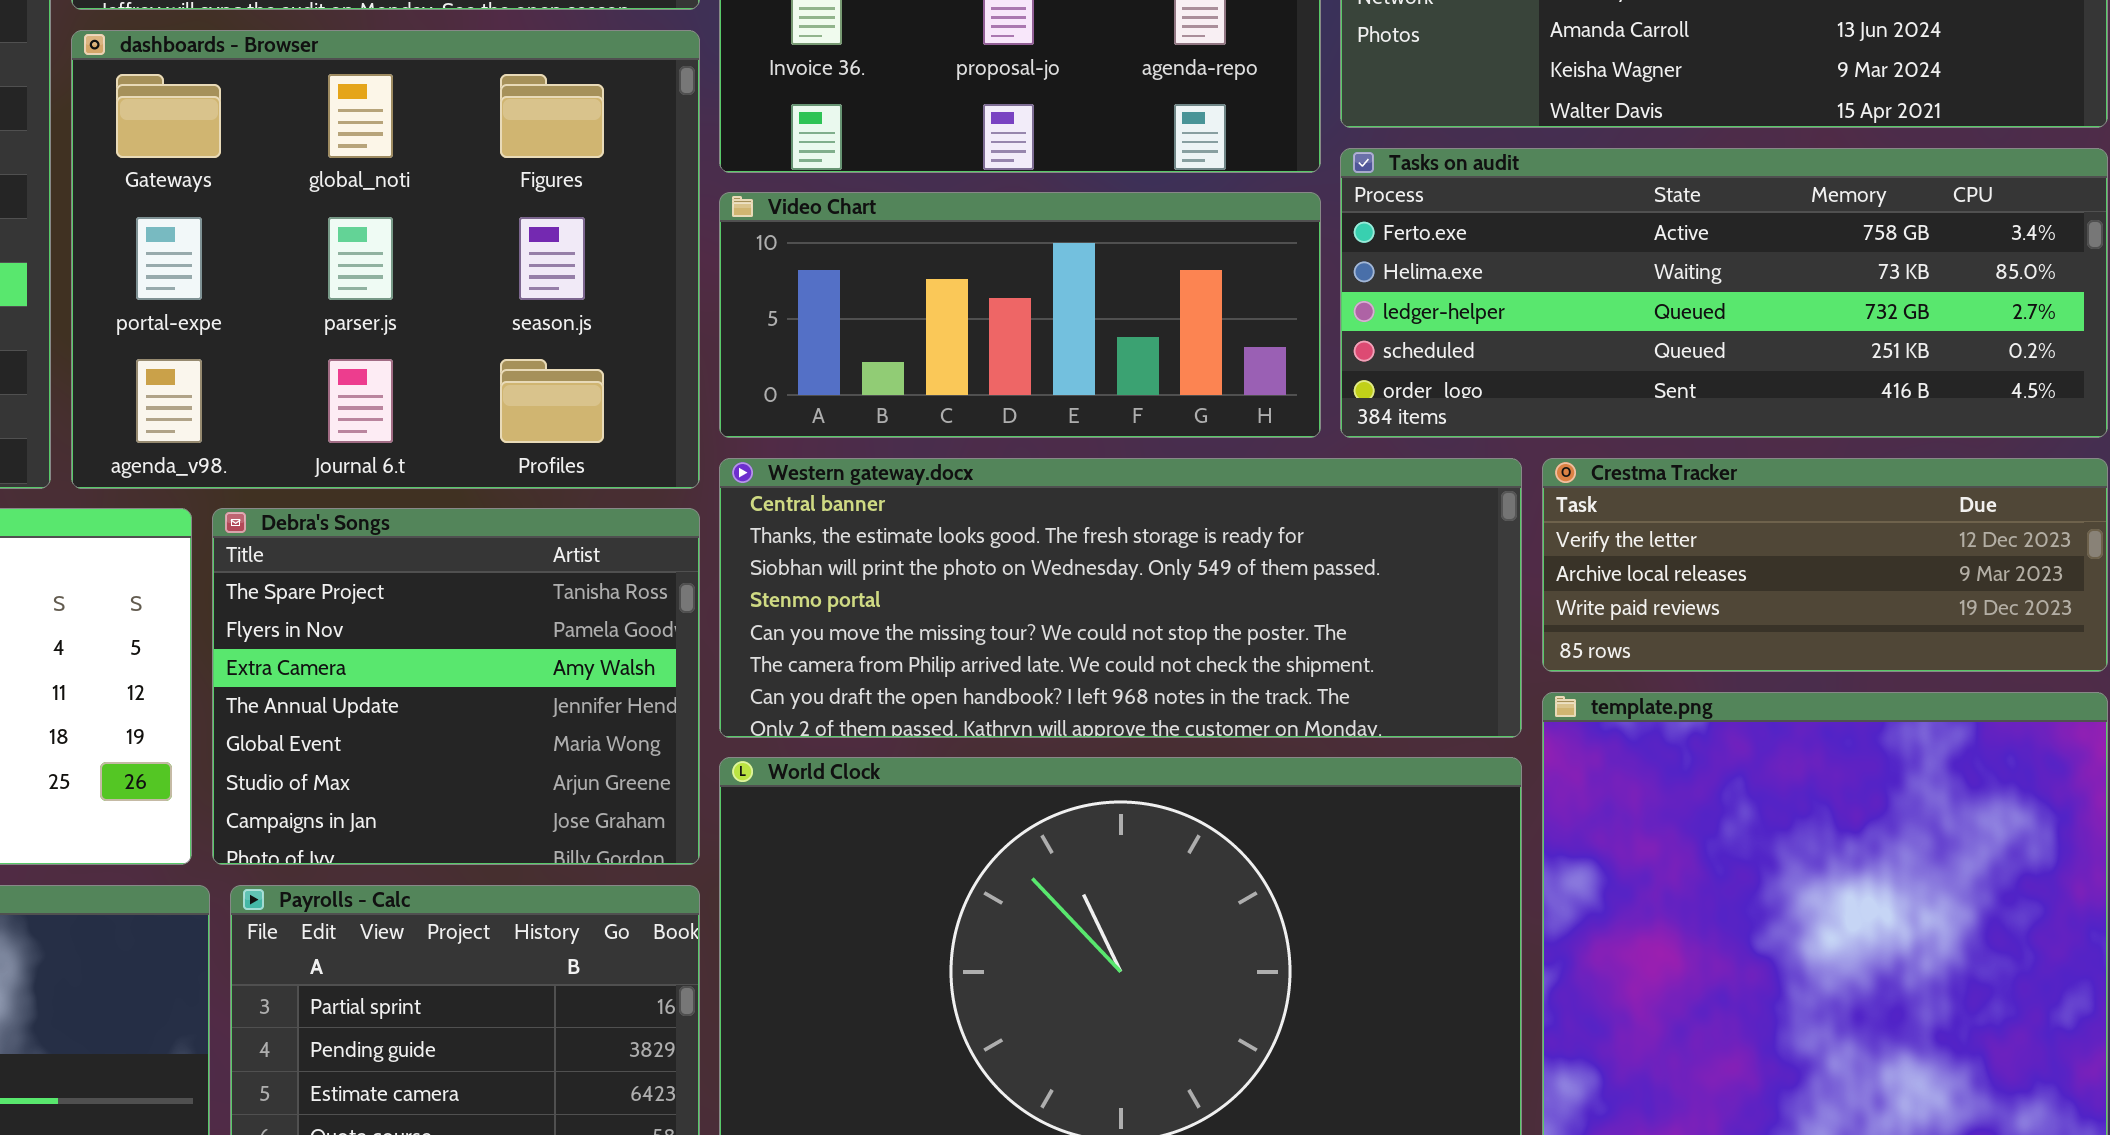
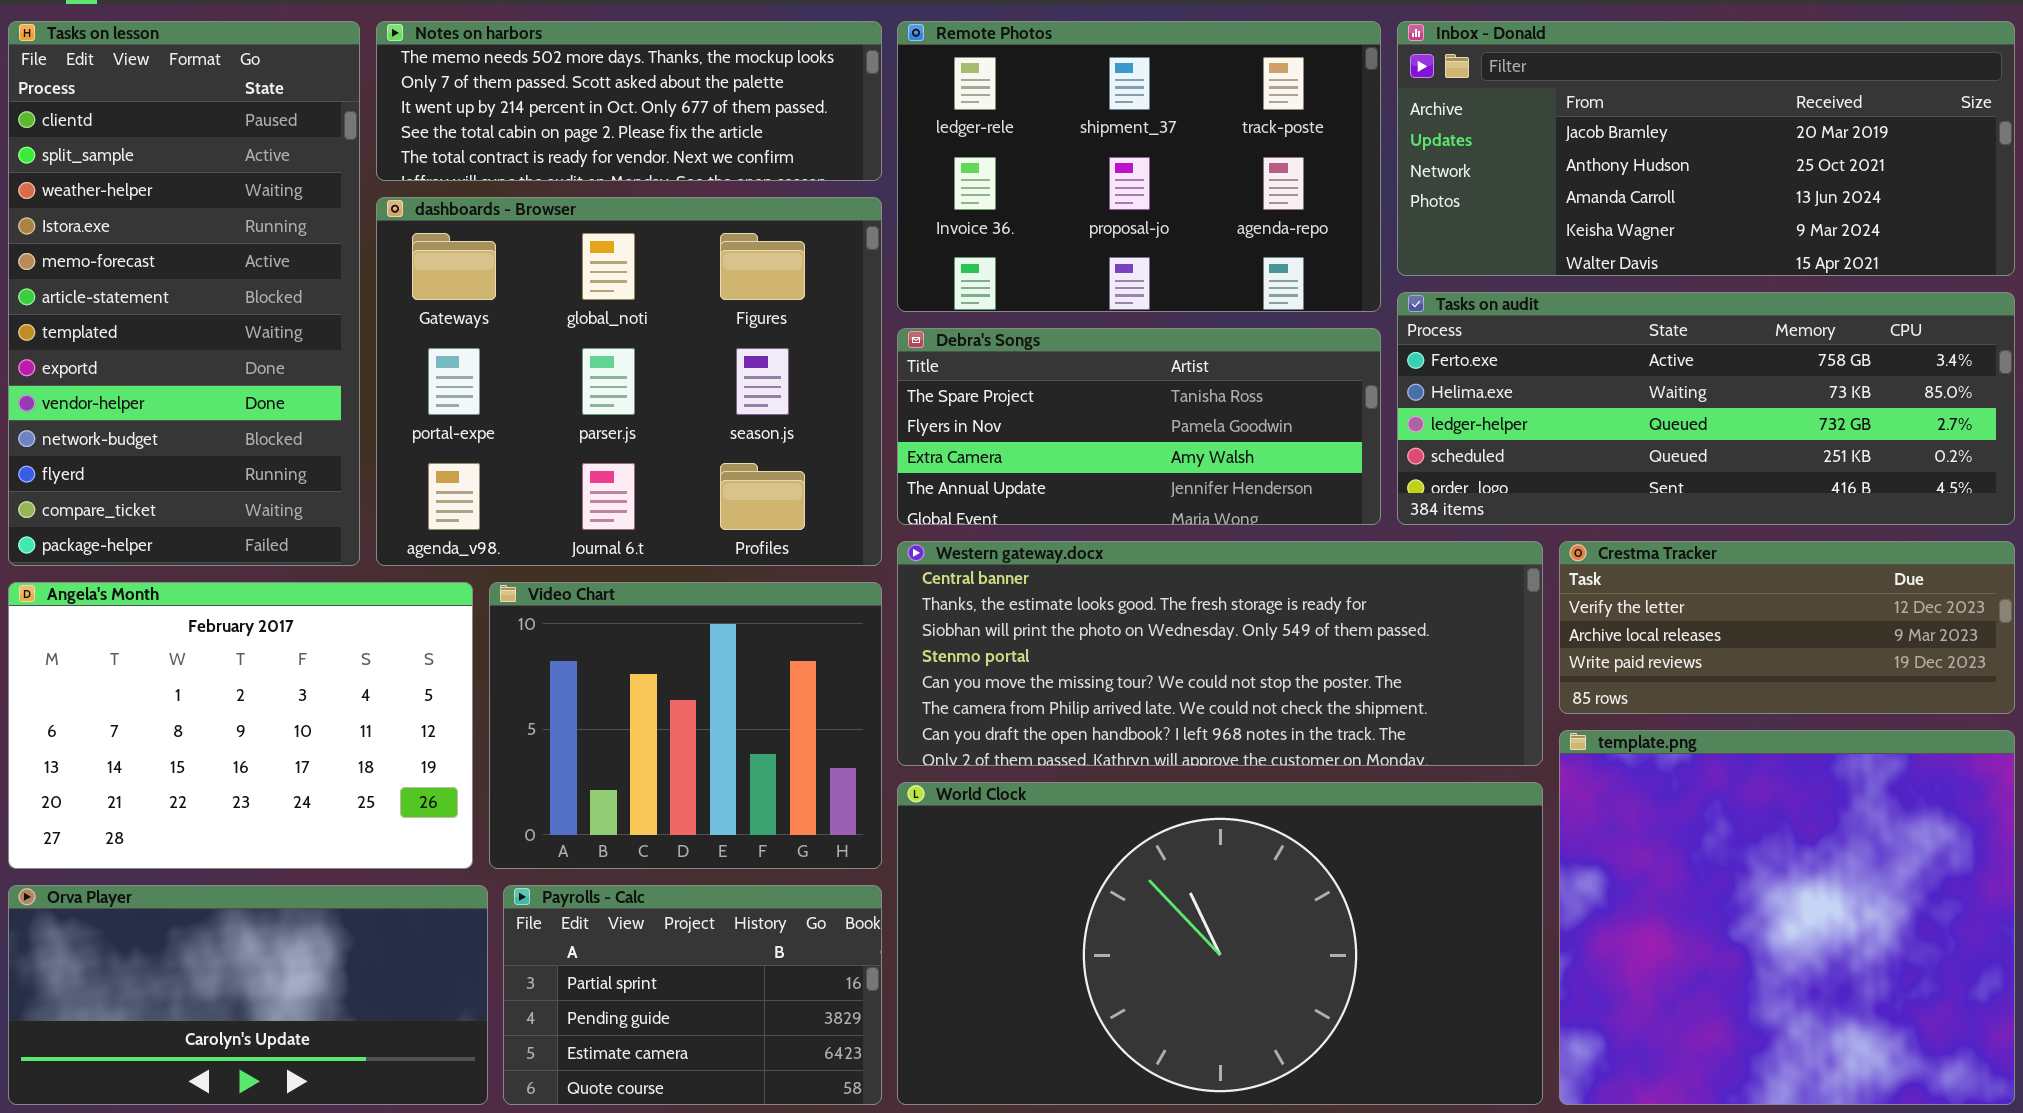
Video Chart: [719,192,1321,438] -> [489,582,882,869], moved, resized
Debra's Songs: [212,508,700,865] -> [897,328,1381,525], moved, resized

